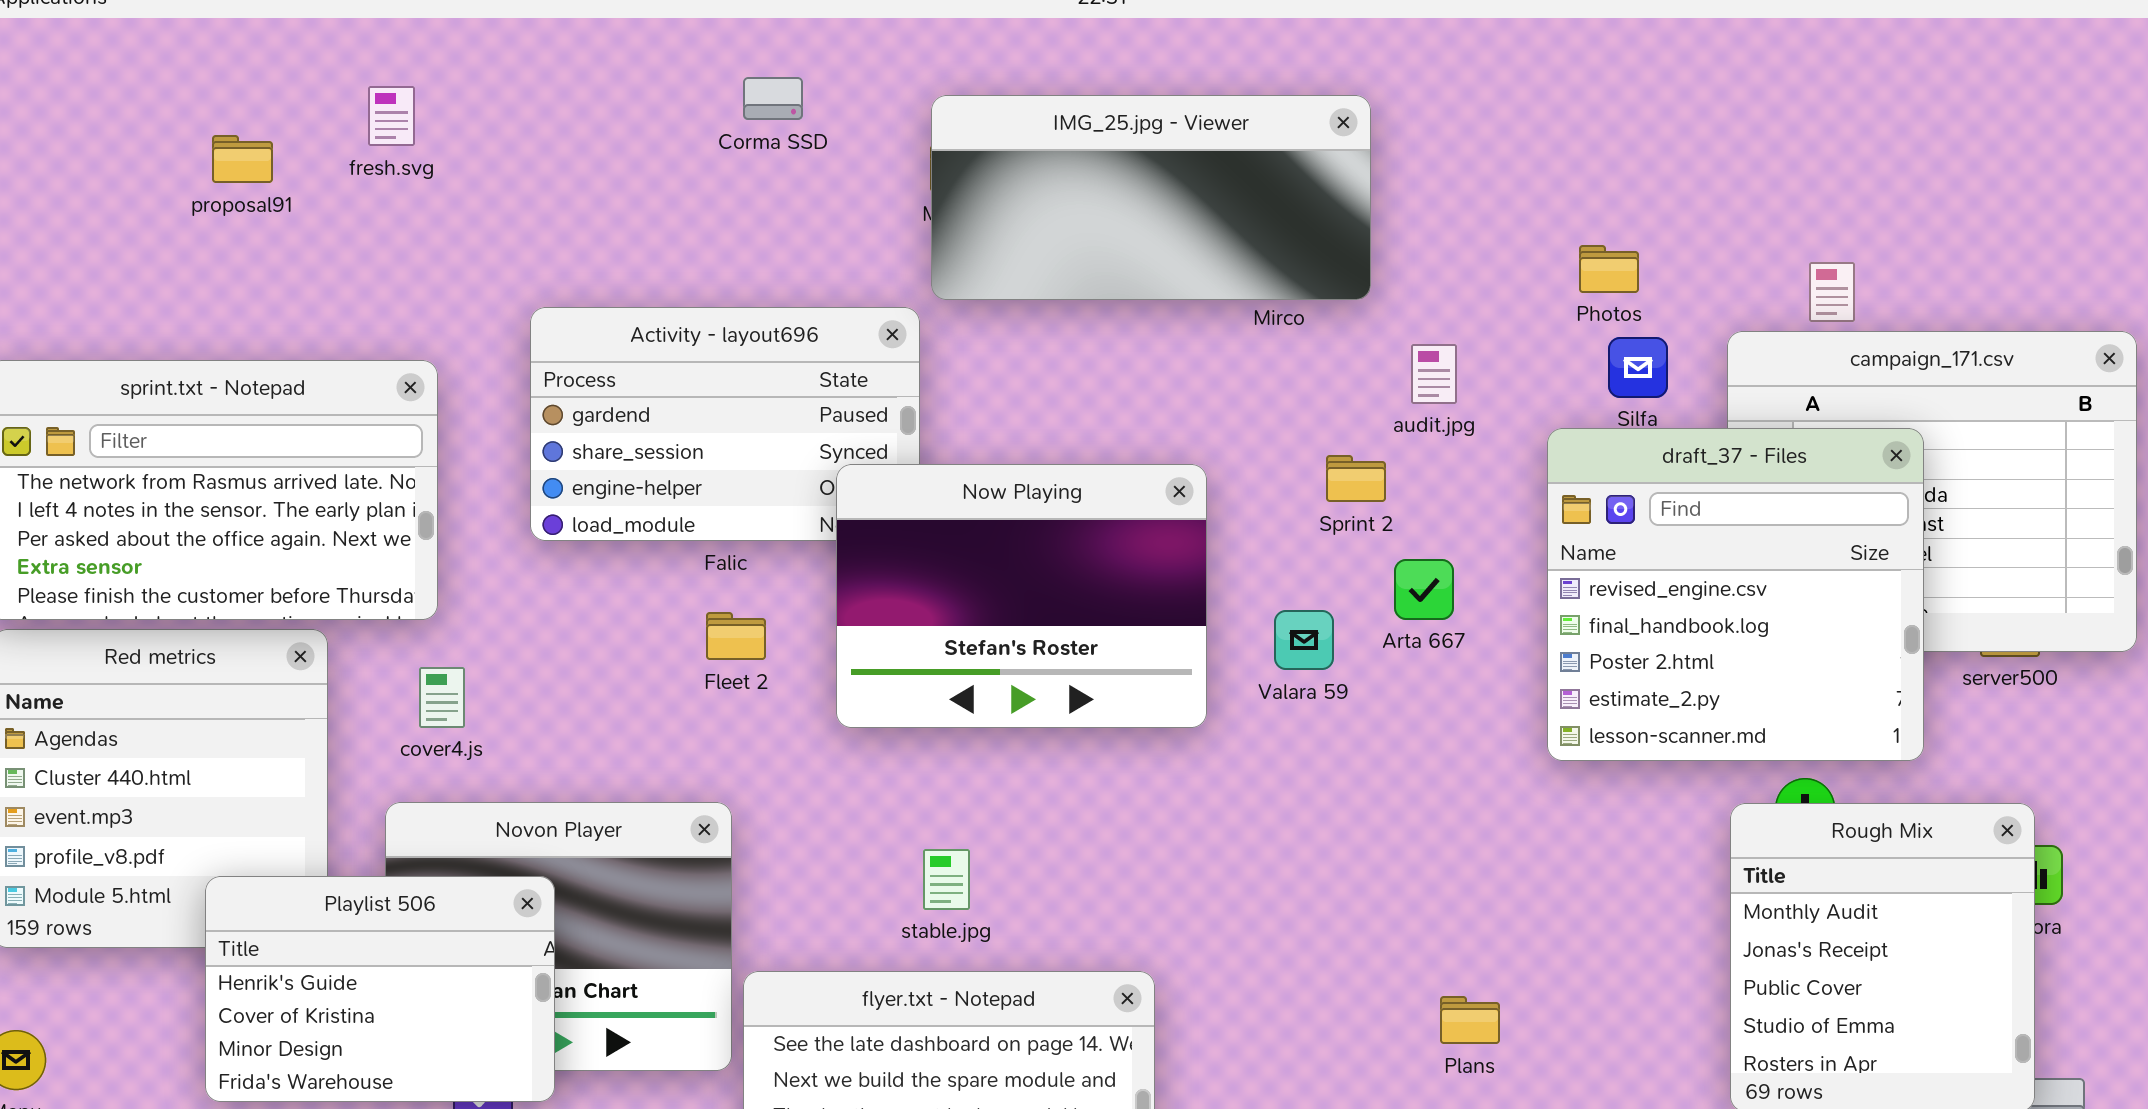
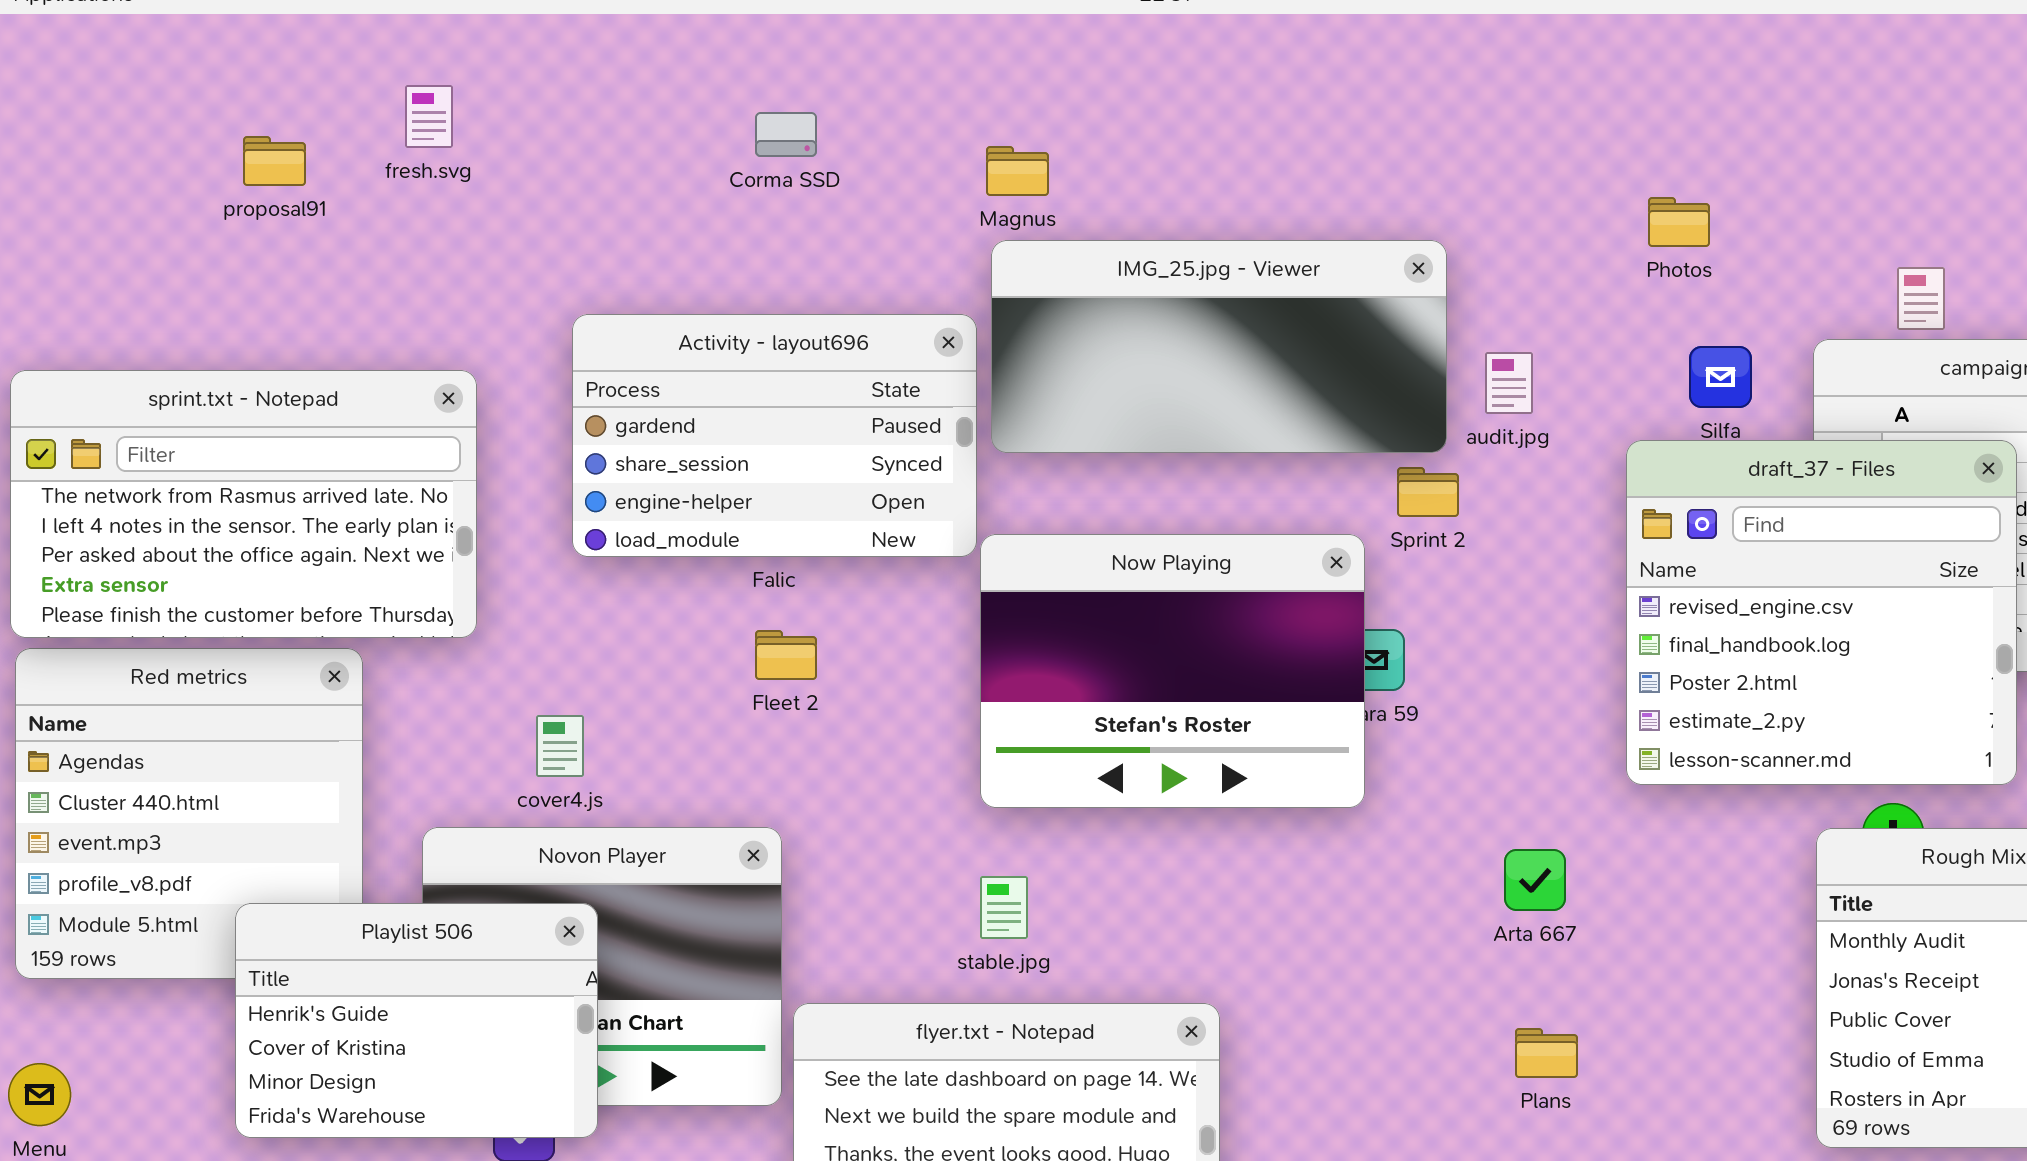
Corma SSD: [743,77,803,120] -> [755,112,817,157], moved
IMG_25.jpg - Viewer: [931,95,1371,300] -> [991,240,1447,453], moved
Photos: [1579,245,1639,293] -> [1648,197,1710,247], moved
Now Playing: [836,464,1207,728] -> [980,534,1365,808], moved
Arta 667: [1394,559,1454,620] -> [1504,849,1566,911], moved
cover4.js: [419,667,465,728] -> [536,715,584,777], moved

